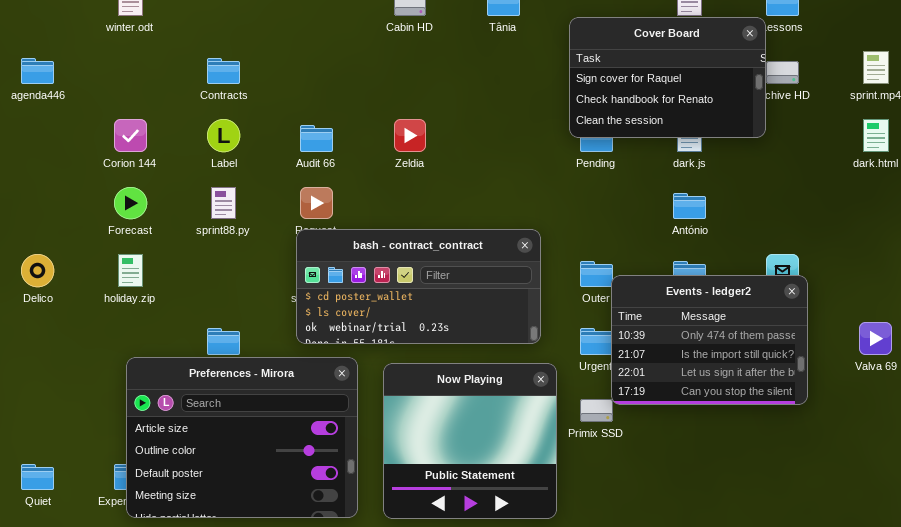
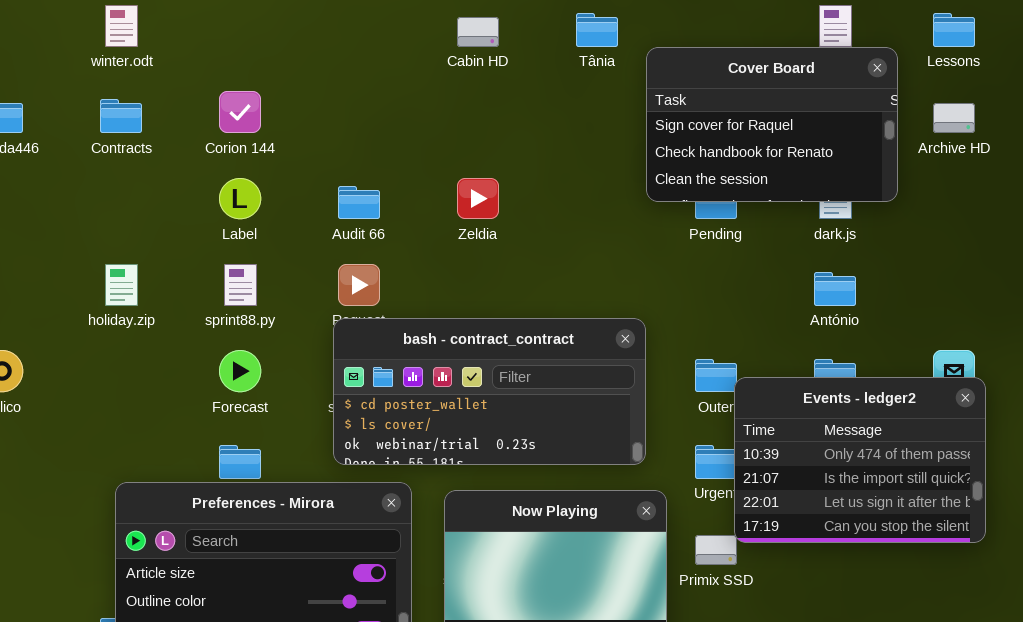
Cover Board: [569,17,766,138] -> [646,47,898,202], moved
Contracts: [207,58,240,84] -> [100,99,142,133], moved
Corion 144: [114,119,147,152] -> [219,91,261,133], moved
Forecast: [114,187,147,219] -> [219,350,261,392], moved
holiday.zip: [118,254,143,287] -> [105,264,138,306], moved

